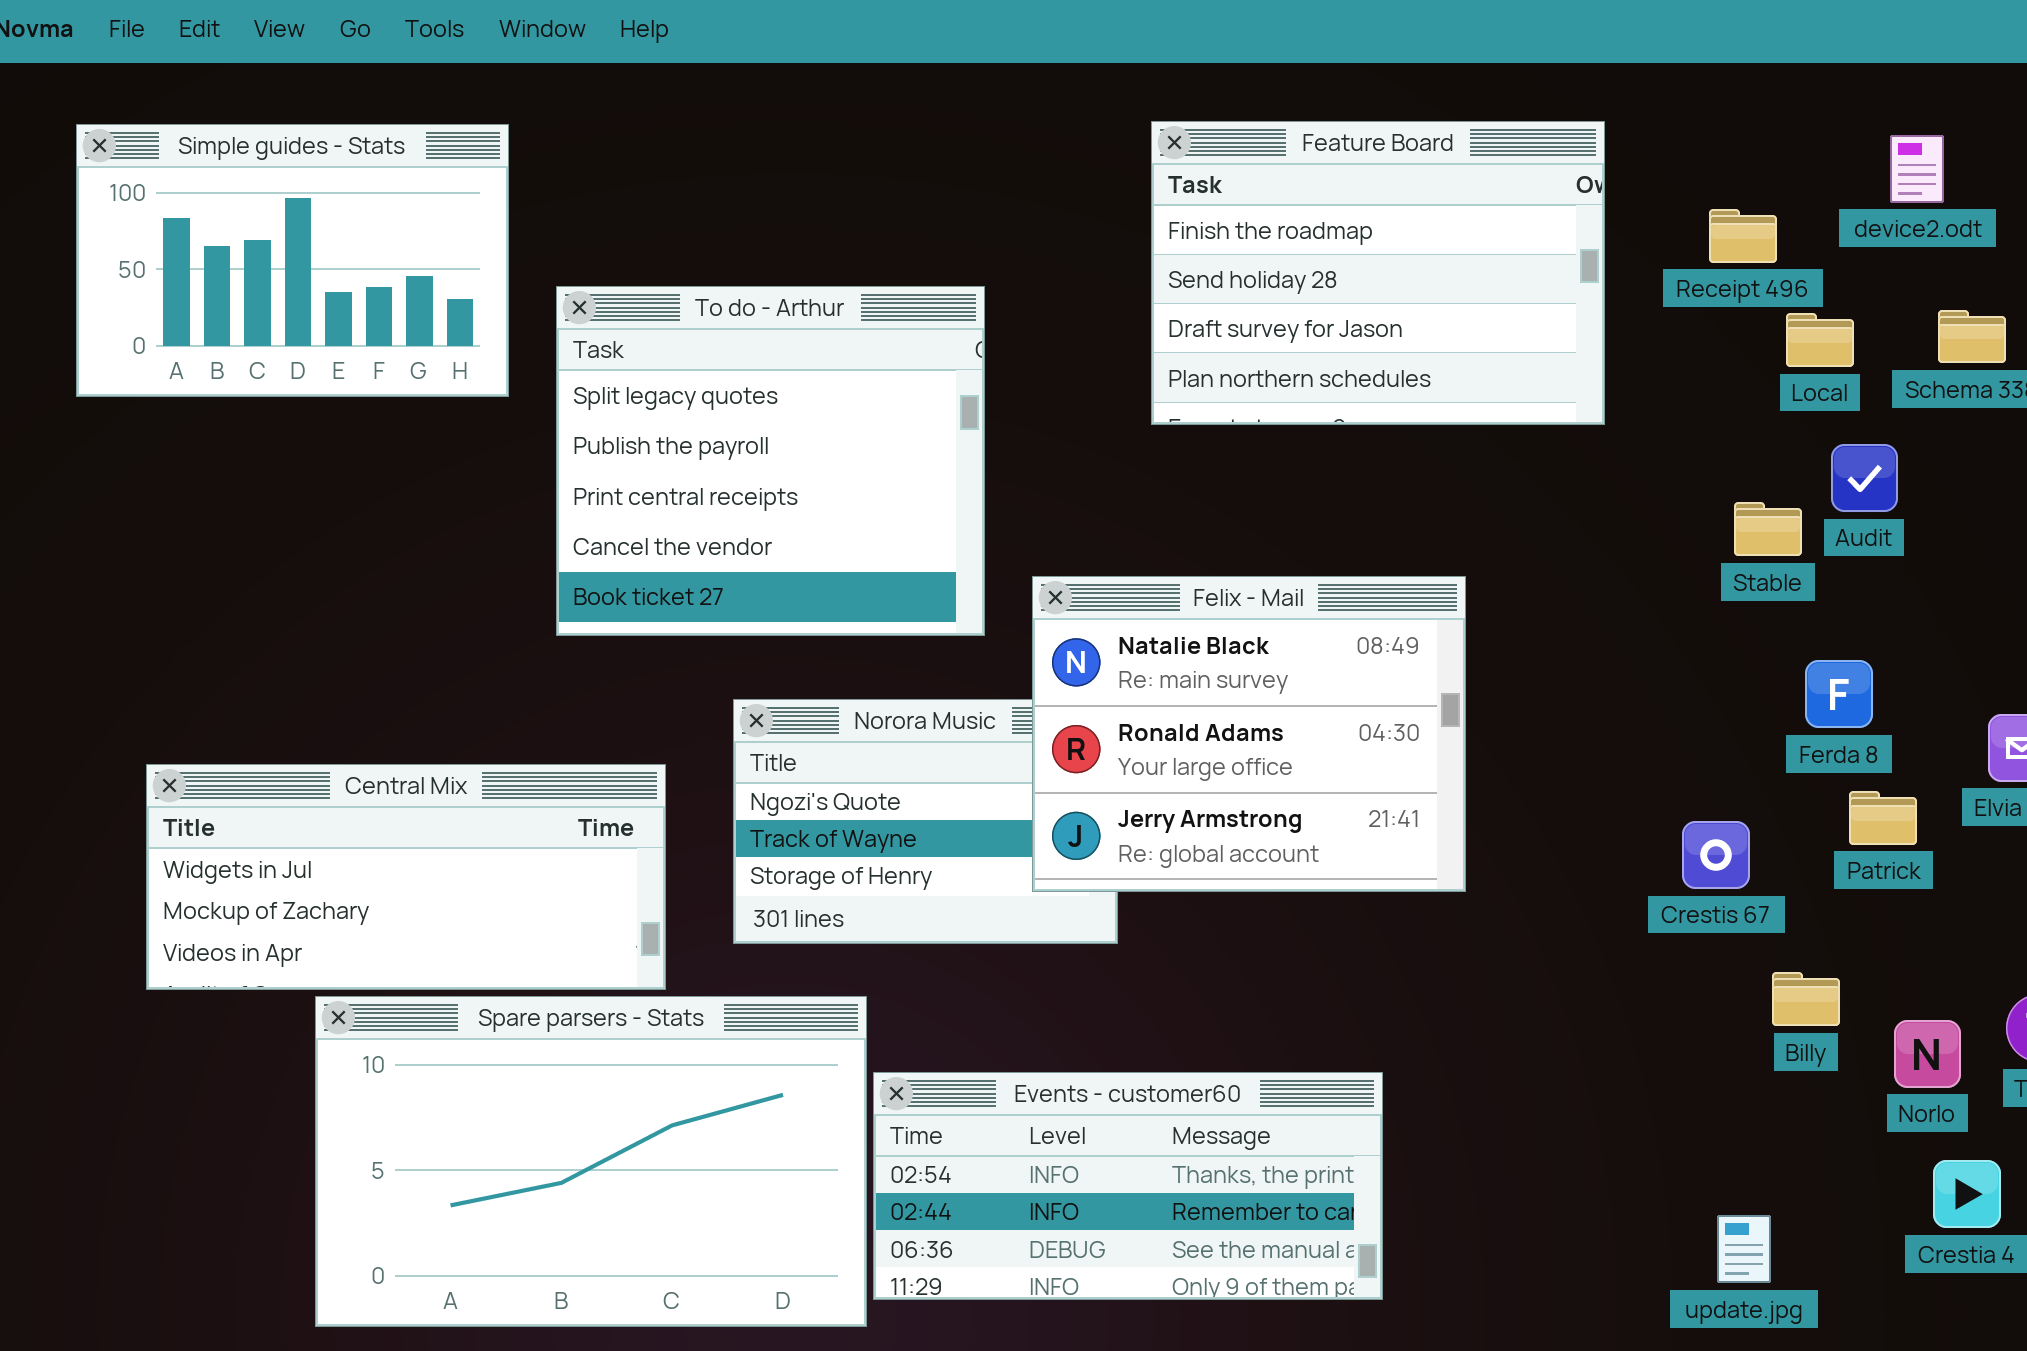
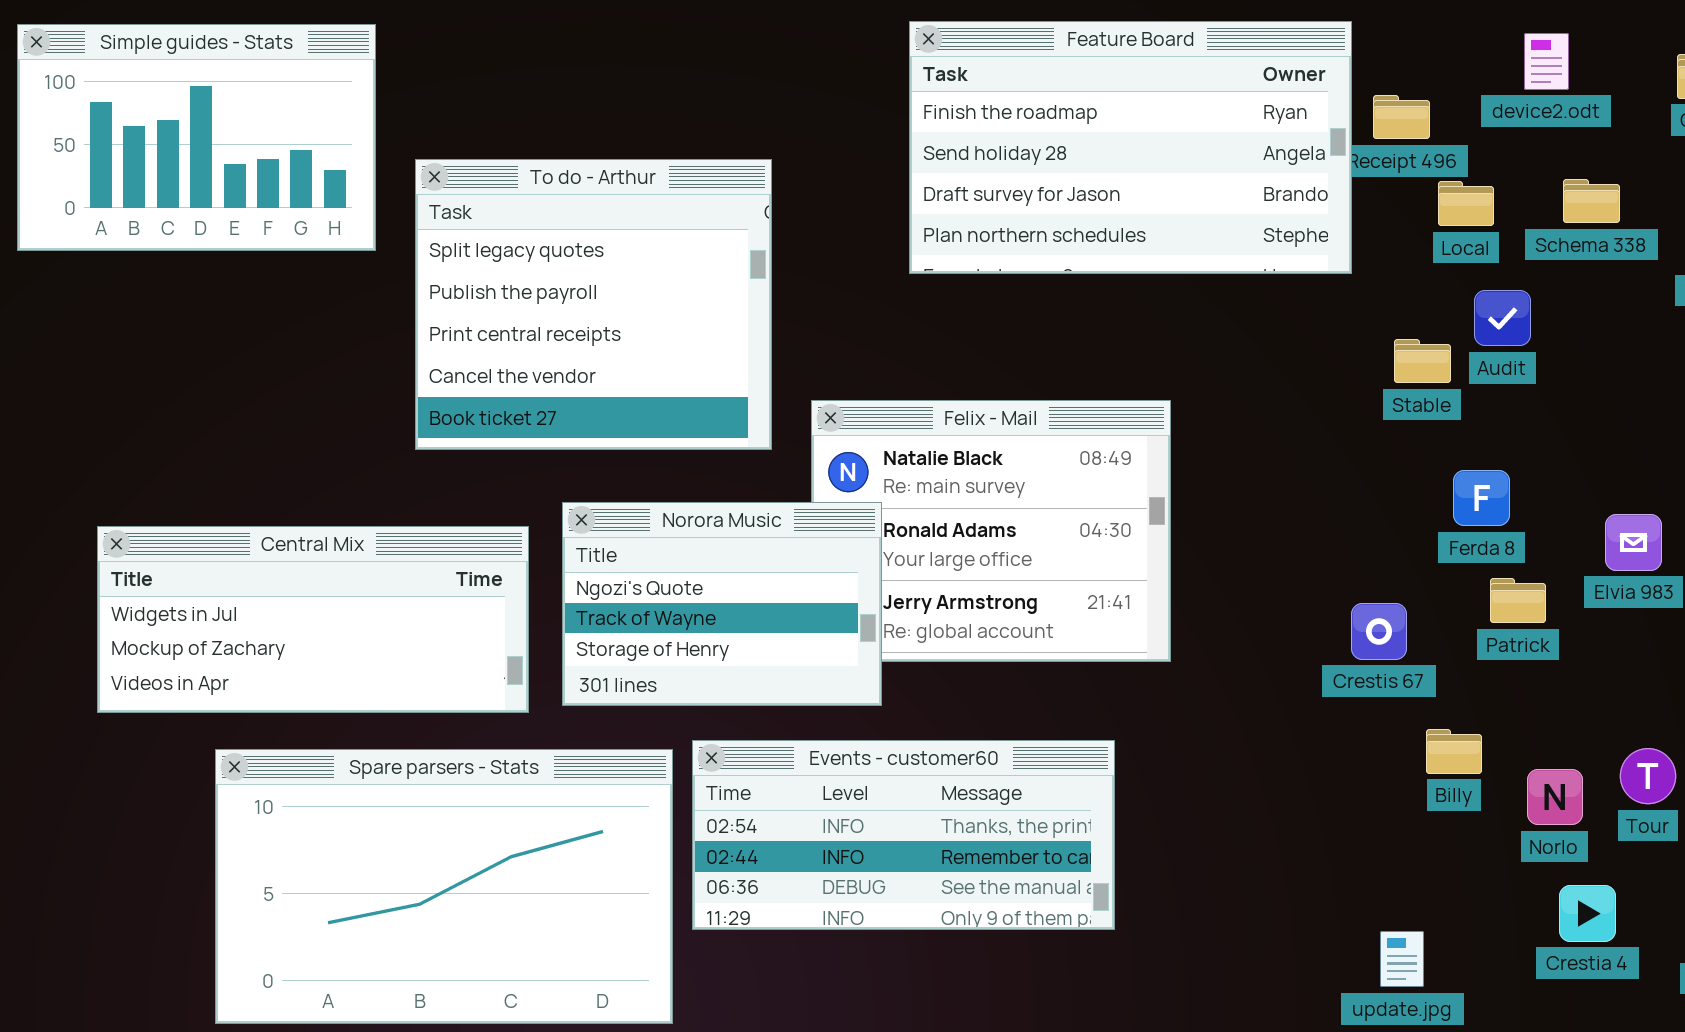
Feature Board: [1151,121,1605,425] -> [909,21,1352,274], resized
Norora Music: [733,699,1118,944] -> [562,502,882,706], raised
Central Mix: [146,764,666,990] -> [97,526,529,713], moved
Events - customer60: [873,1072,1383,1300] -> [692,740,1115,930], moved

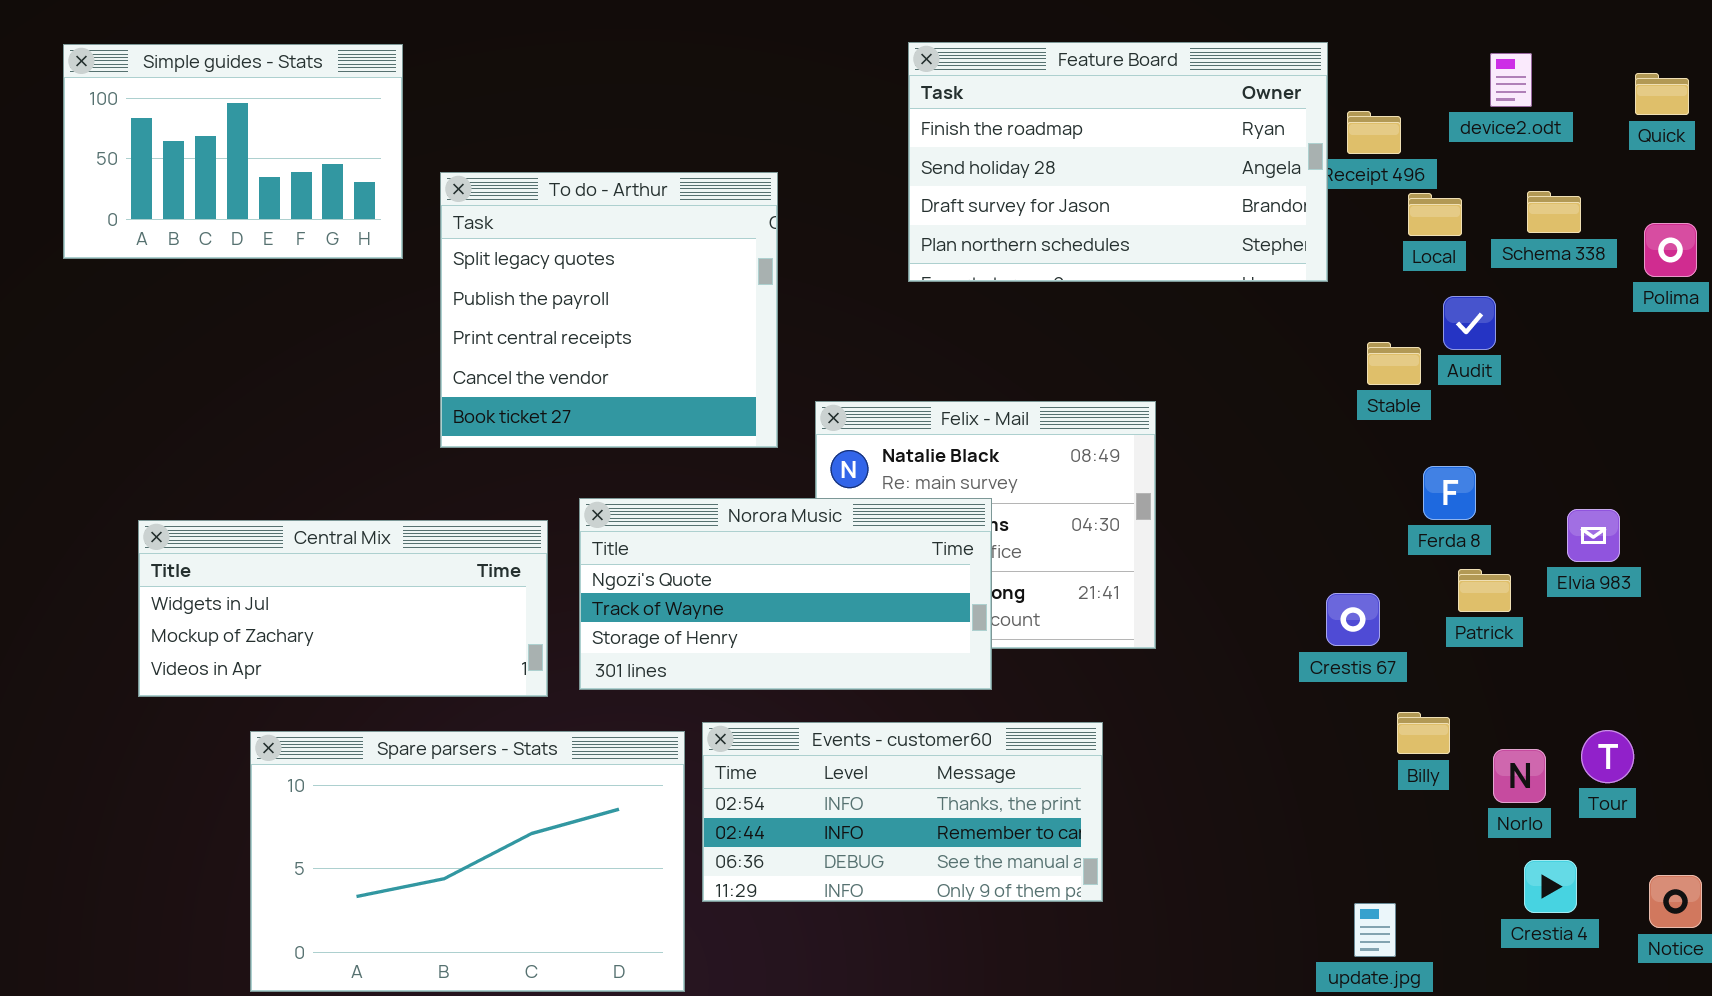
Norora Music: [562,502,882,706] -> [579,498,992,690], resized

